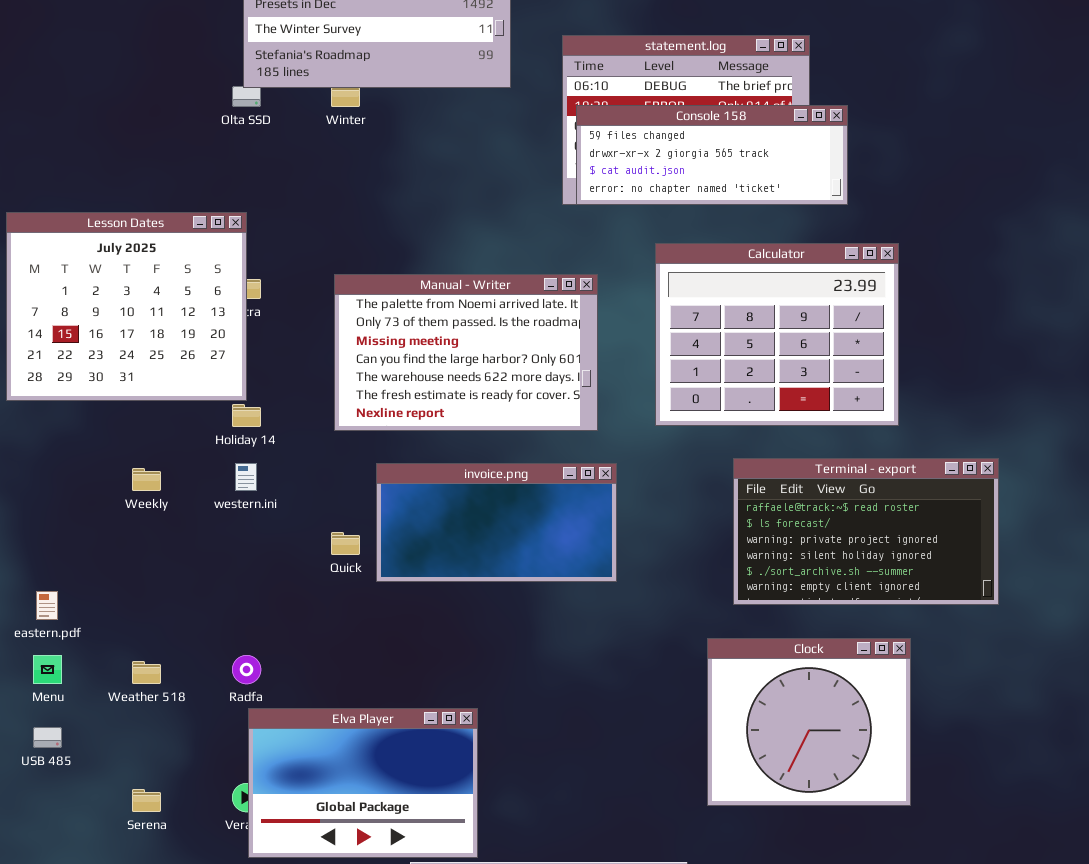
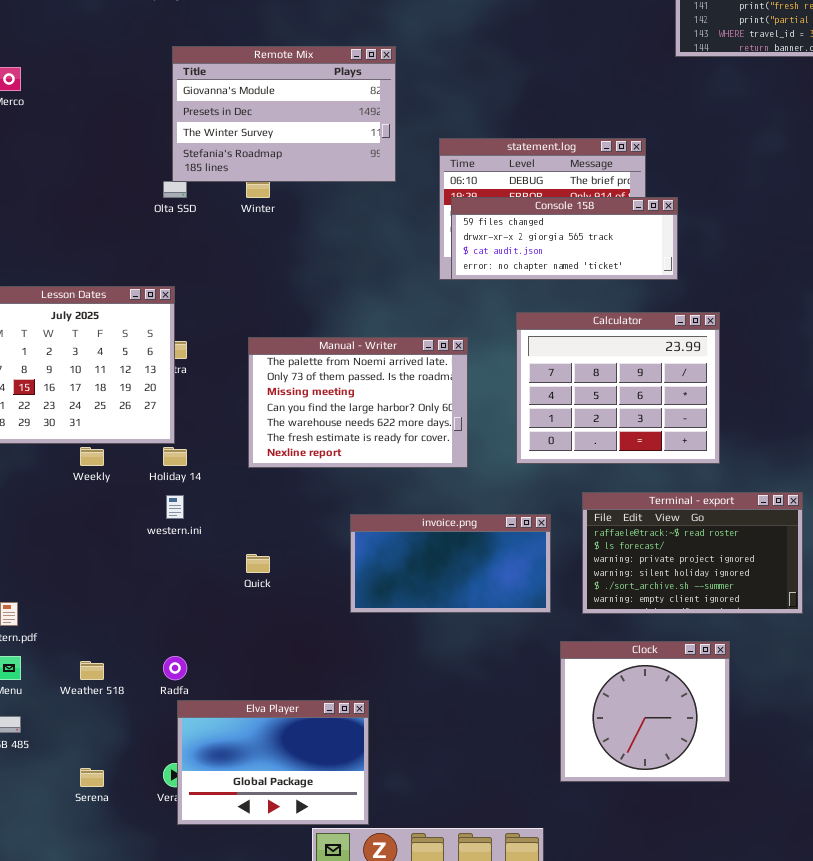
invoice.png: [376,463,617,582] -> [350,514,551,613], moved
Weekly: [132,468,161,491] -> [80,447,104,466], moved

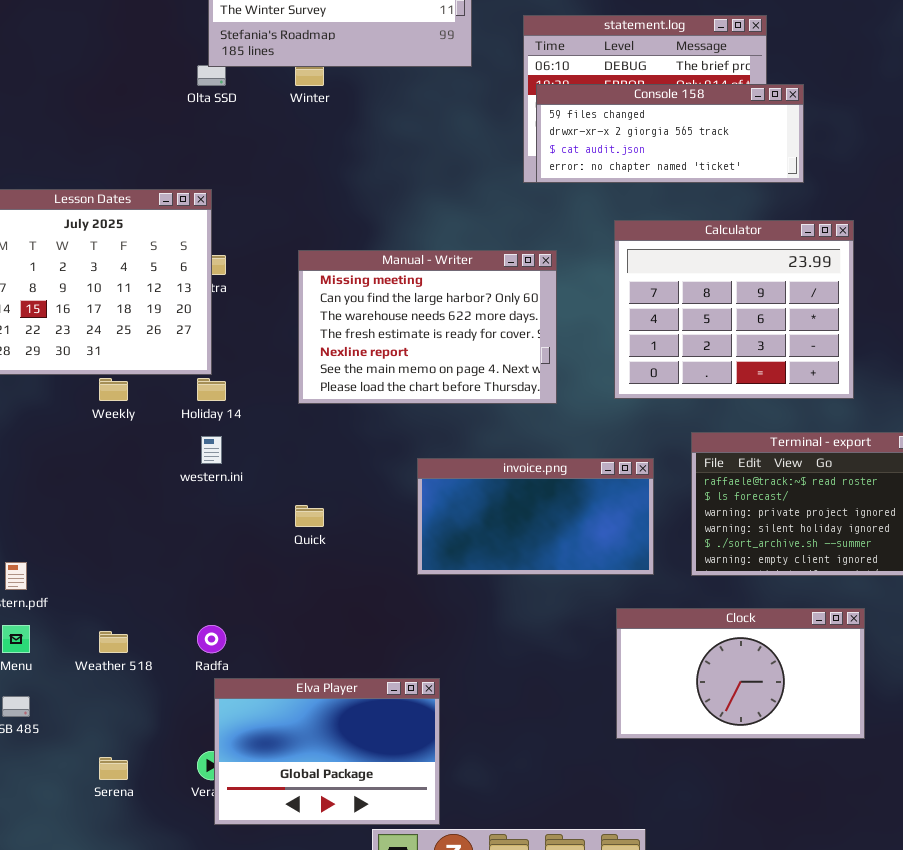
Manual - Writer: [248,337,468,468] -> [298,250,557,404], scrolled down 2 rows
Clock: [560,641,730,782] -> [616,608,865,739], resized

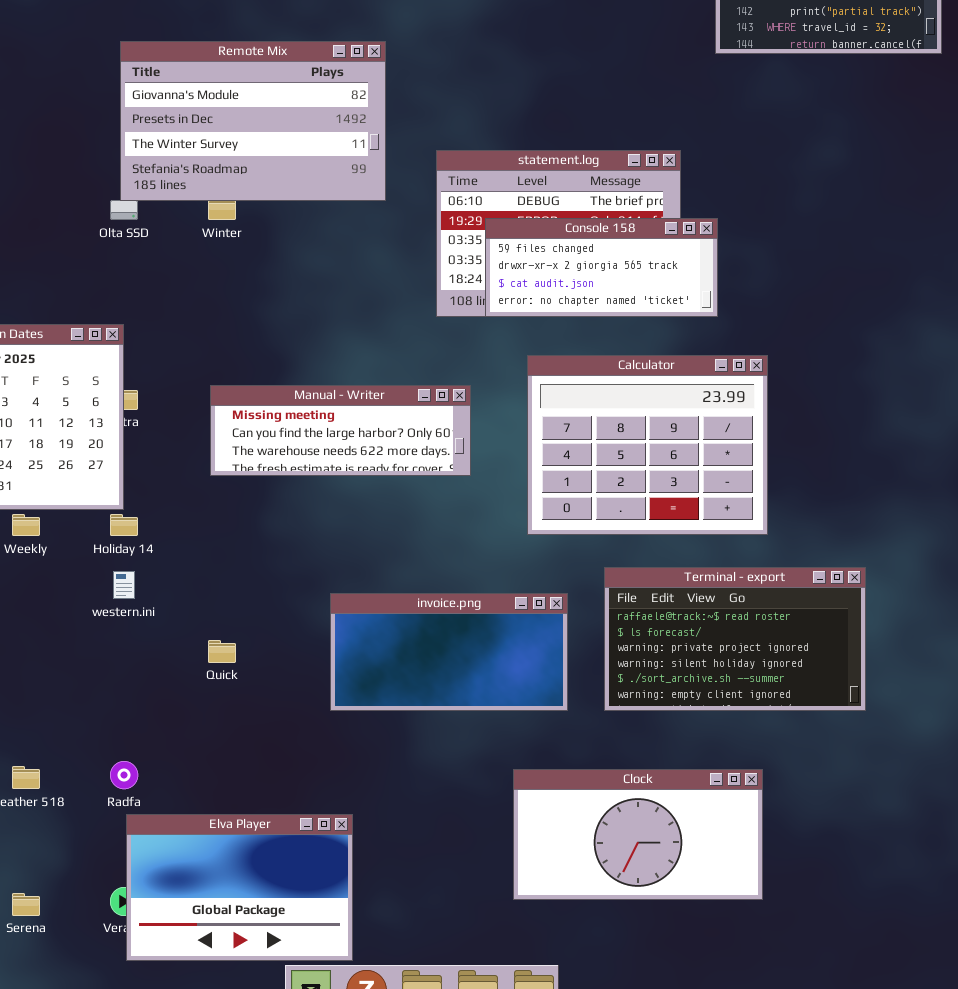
Console 158: [536,84,804,183] -> [485,218,718,317], resized
Manual - Writer: [298,250,557,404] -> [210,385,471,476], resized
Clock: [616,608,865,739] -> [513,769,763,900], moved

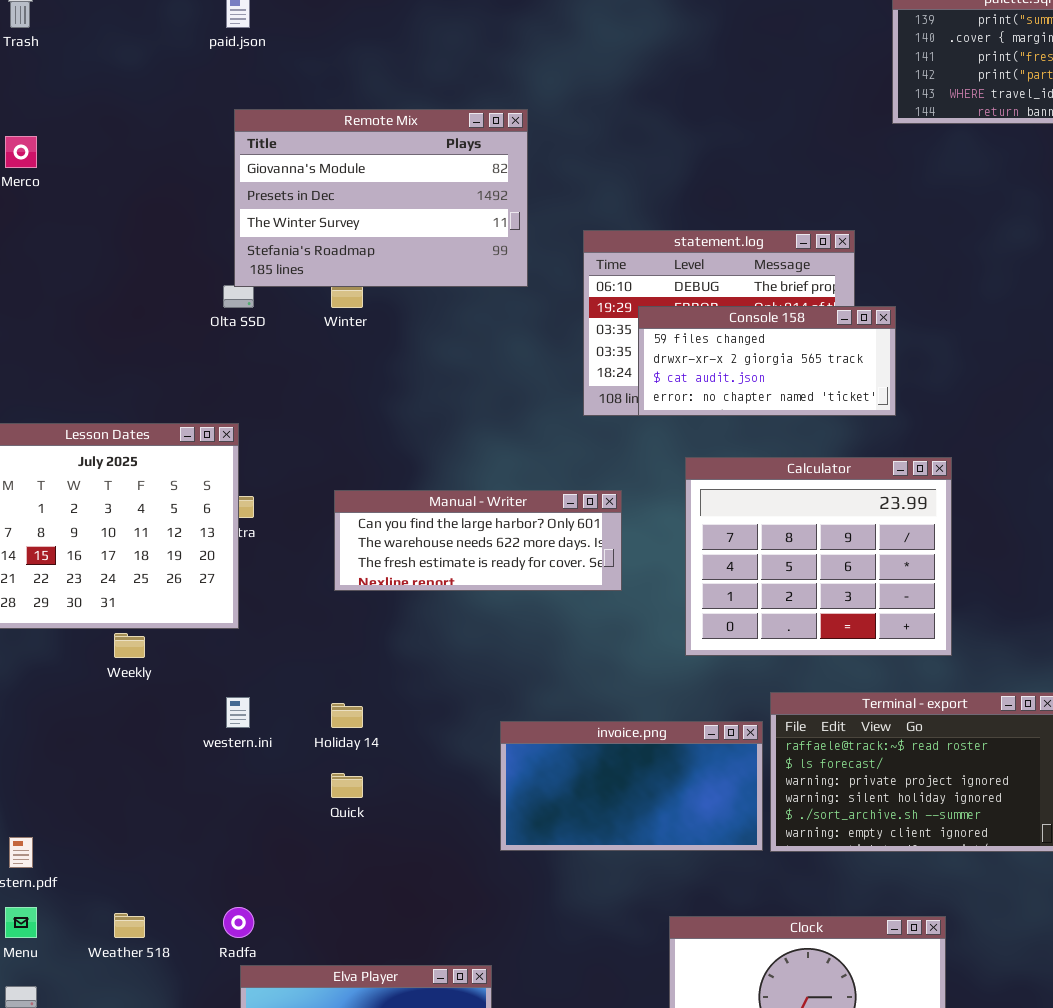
Manual - Writer: [210,385,471,476] -> [334,490,622,591], scrolled down 1 row
Holiday 14: [110,514,138,536] -> [331,703,363,728], moved
invoice.png: [330,593,568,711] -> [500,721,763,851], moved

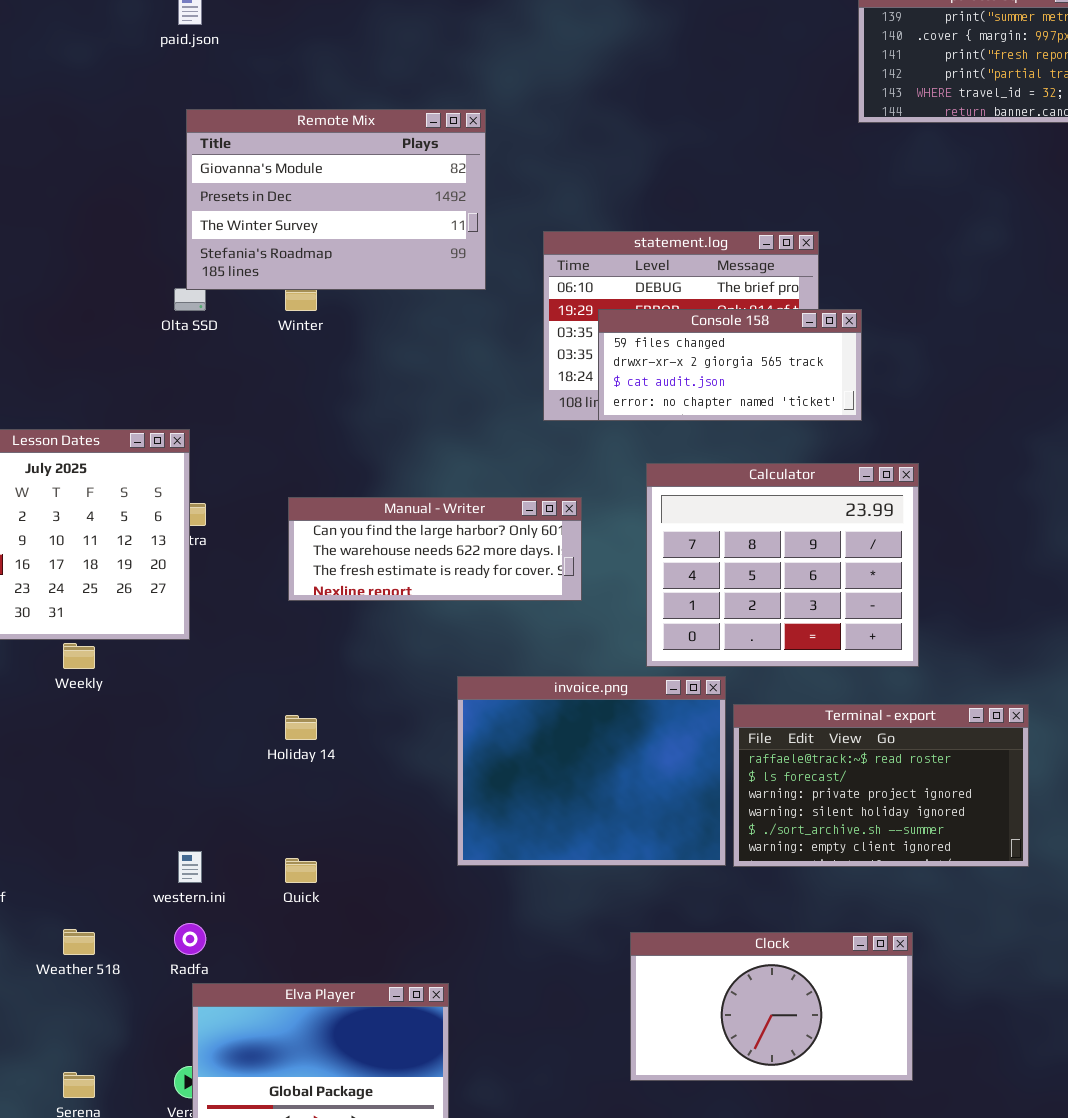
western.ini: [226,697,250,728] -> [178,851,202,883], moved
invoice.png: [500,721,763,851] -> [457,676,726,866], resized
Quick: [331,773,363,798] -> [285,858,317,883], moved

